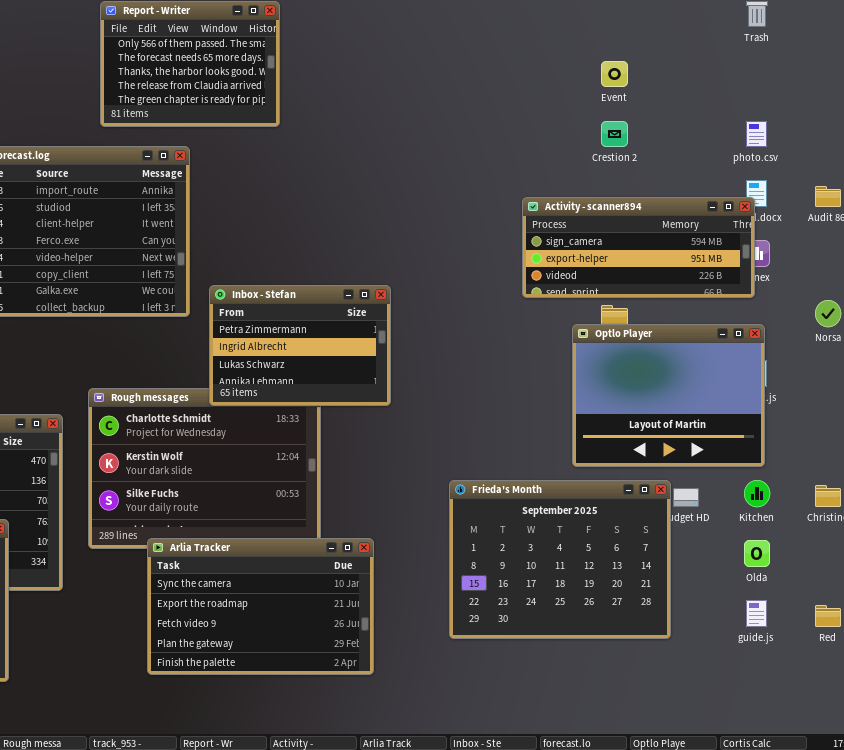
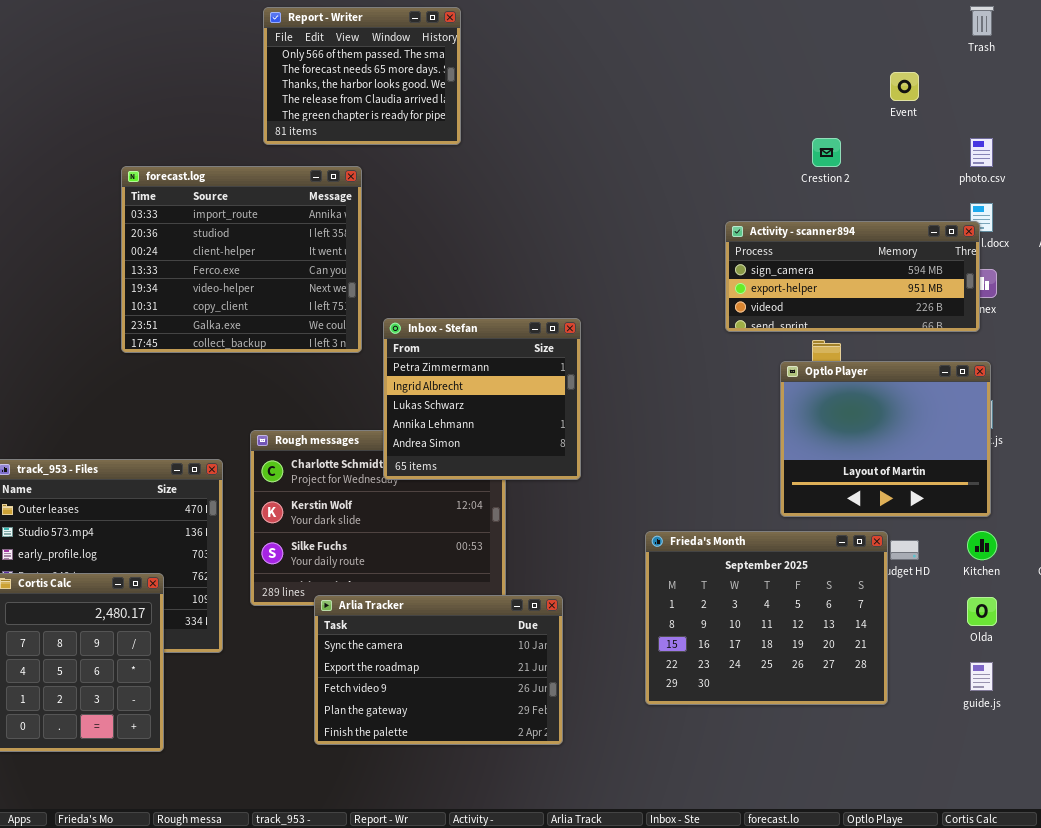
Event: [601,61,628,87] -> [890,72,919,101], moved
Inbox - Stefan: [209,285,391,406] -> [383,318,581,480], resized

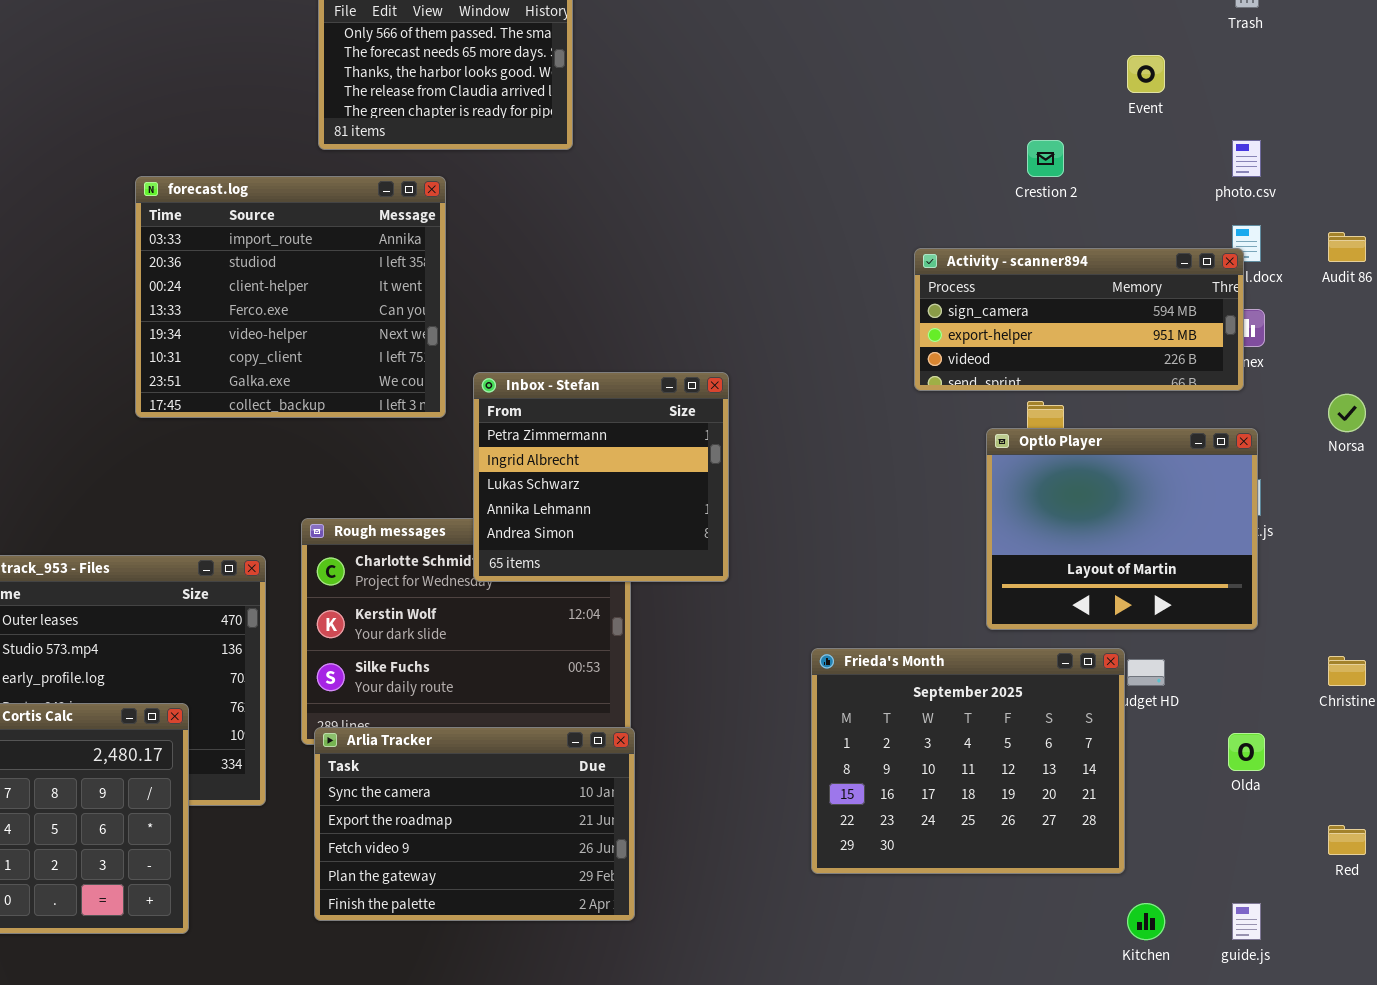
Kitchen: [967,531,997,560] -> [1127,903,1165,940], moved
Arlia Tracker: [314,595,563,745] -> [314,727,635,921], moved
guide.js: [970,662,993,691] -> [1232,903,1261,940], moved

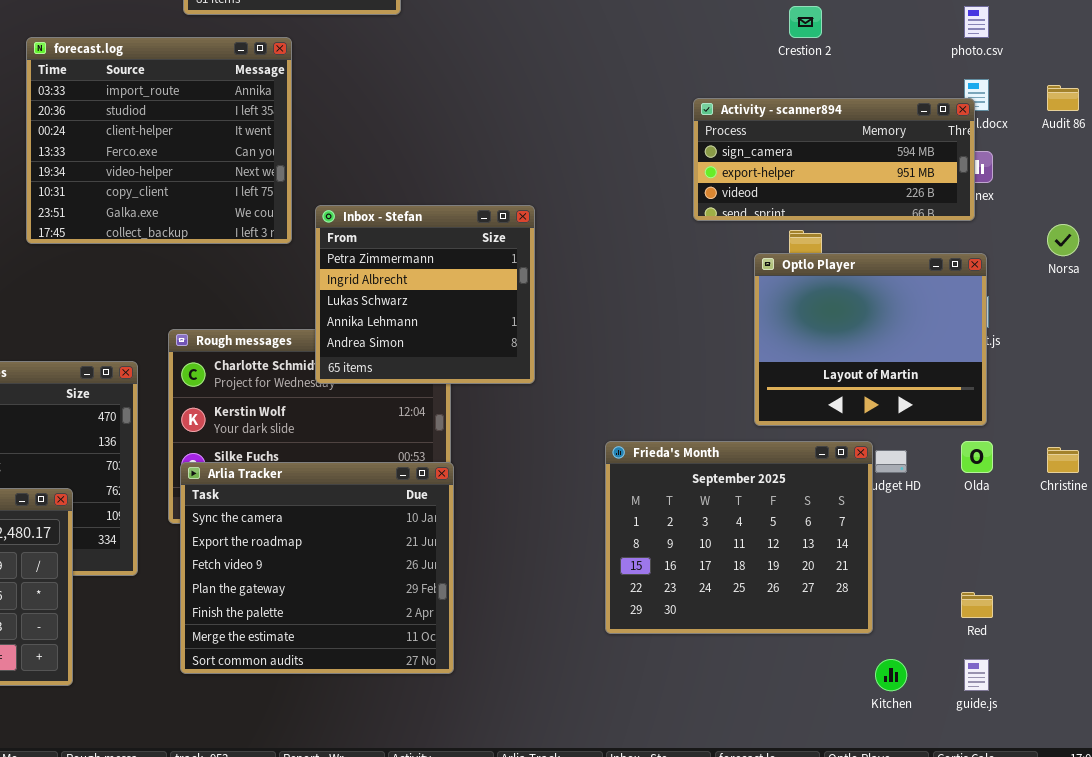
Arlia Tracker: [314,727,635,921] -> [180,462,454,674], resized
Olda: [1228,733,1265,771] -> [961,441,993,473], moved
Red: [1328,825,1366,855] -> [961,592,993,618], moved

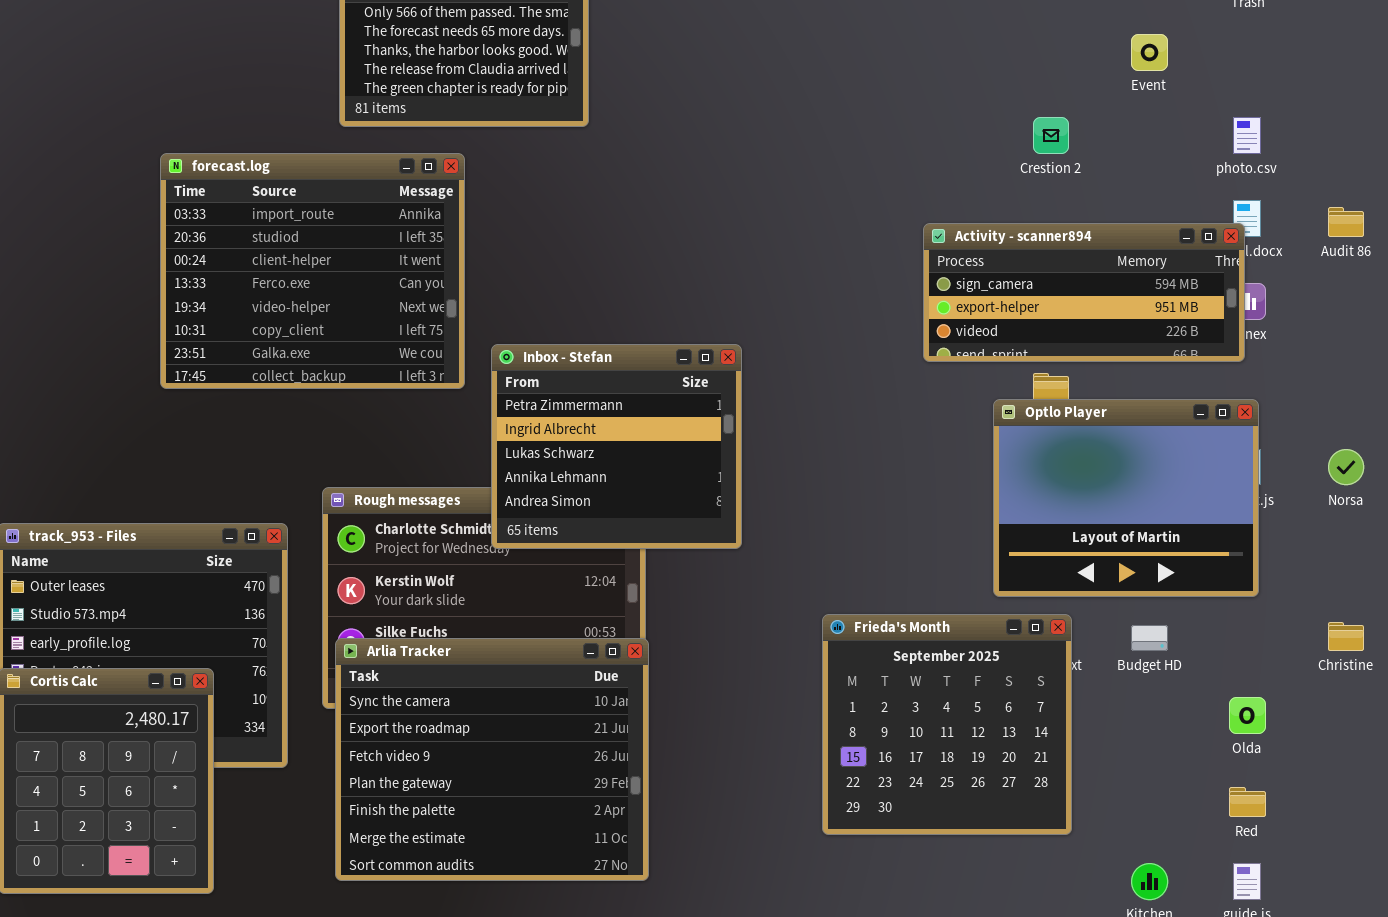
Norsa: [1047,224,1079,256] -> [1328,449,1364,485], moved
Frieda's Month: [605,441,873,634] -> [822,614,1072,835], resized
Olda: [961,441,993,473] -> [1229,697,1266,734], moved

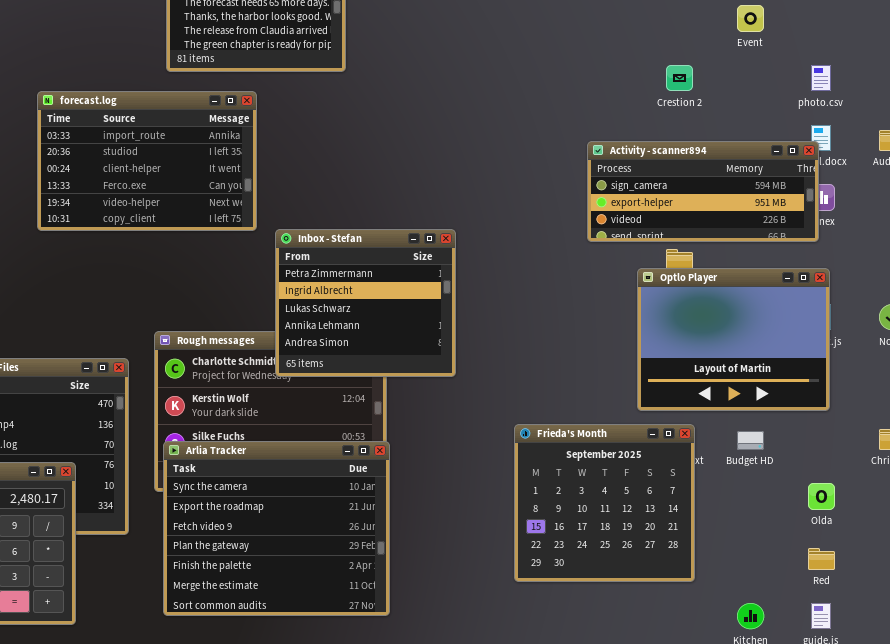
forecast.log: [160,153,465,389] -> [37,91,257,231], resized

